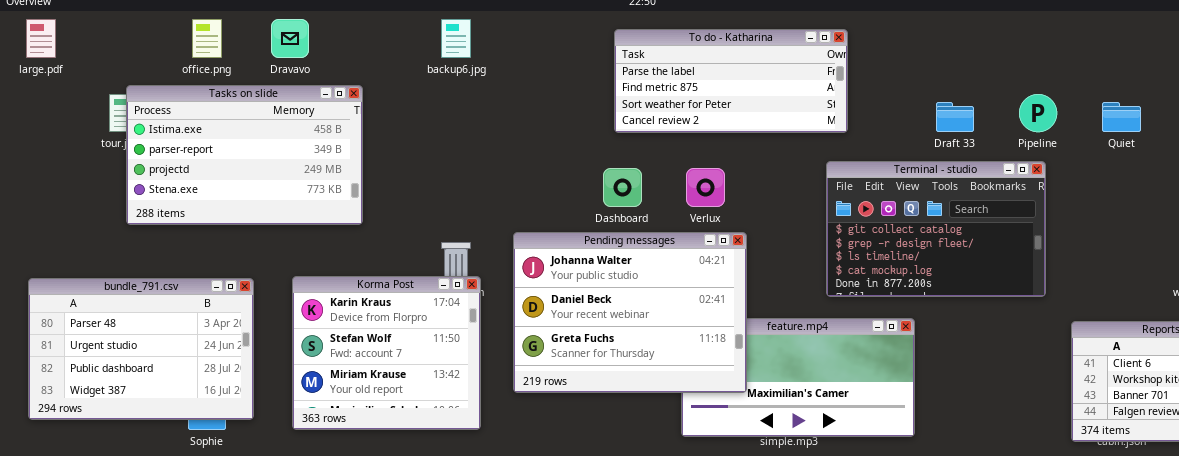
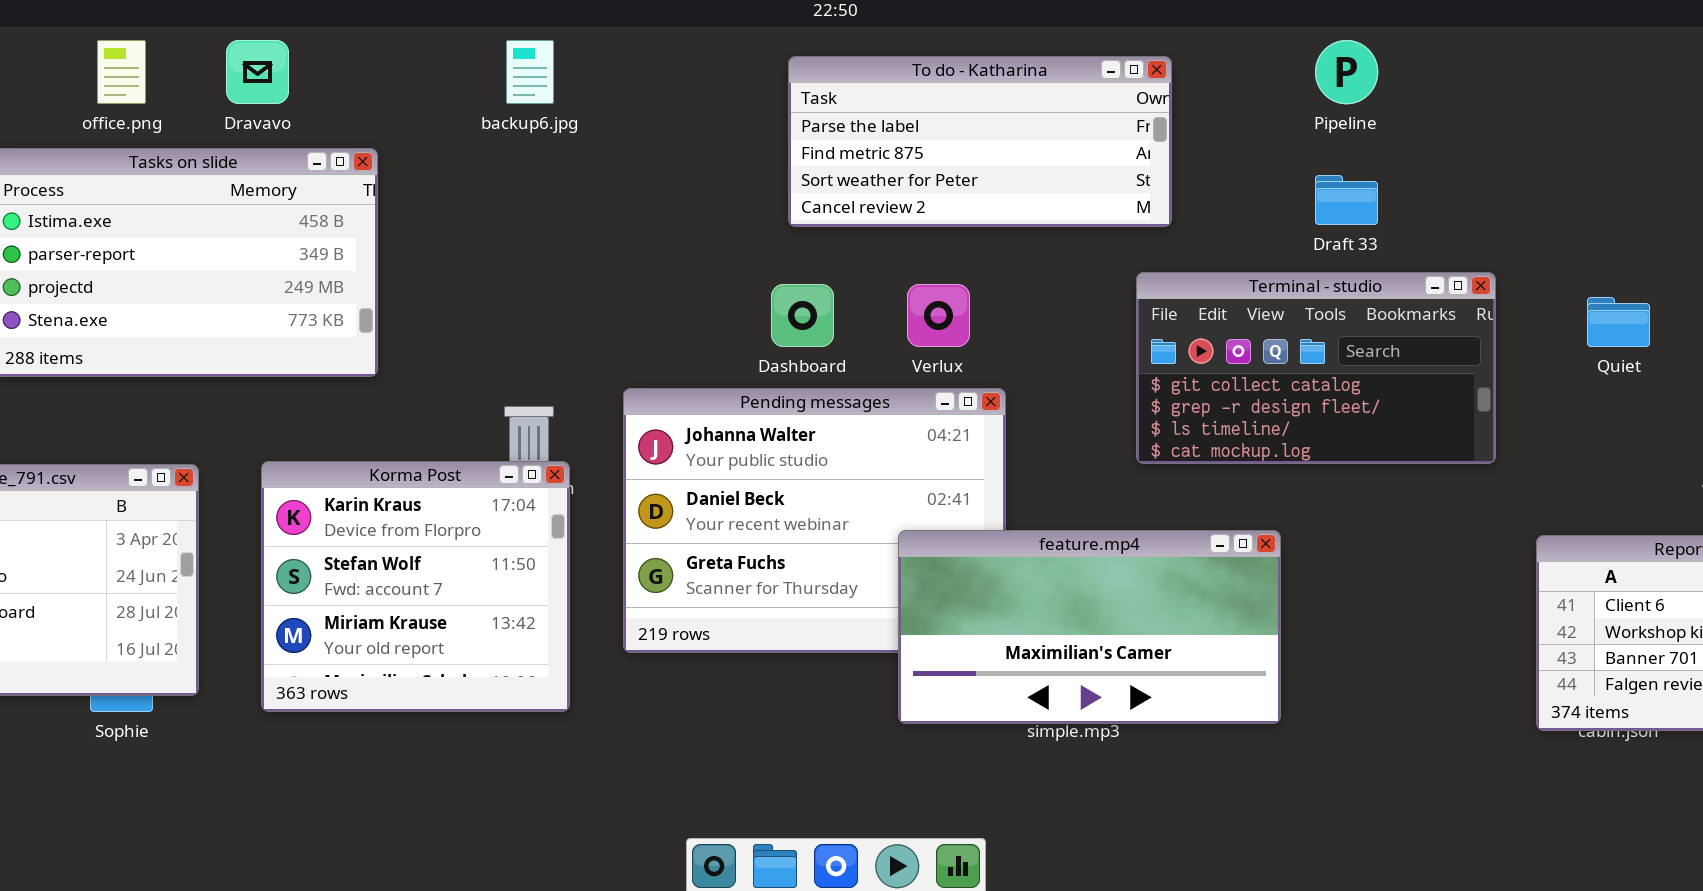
Pipeline: [1019,94,1057,132] -> [1315,40,1378,104], moved
Quiet: [1102,102,1141,132] -> [1587,297,1650,347], moved
Terminal - studio: [826,161,1046,297] -> [1136,272,1496,464], resized
feature.mp4: [681,318,915,437] -> [898,530,1281,724], raised

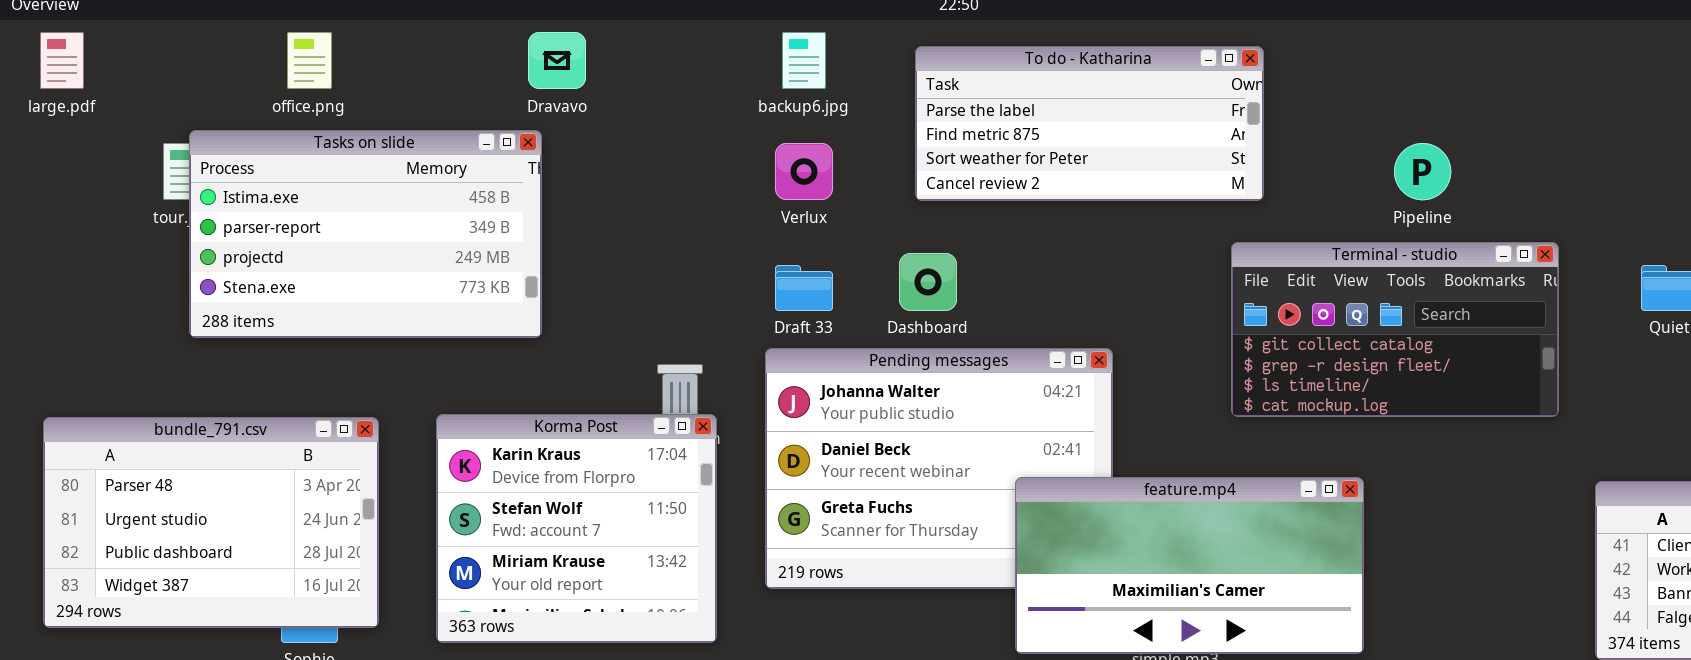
Dravavo: [226,40,289,104] -> [528,32,586,89], moved
backup6.jpg: [506,40,554,104] -> [782,32,826,89], moved
Pipeline: [1315,40,1378,104] -> [1394,143,1451,200], moved
Draft 33: [1315,175,1378,225] -> [775,265,833,311], moved
Verlux: [907,284,970,347] -> [775,143,833,200], moved

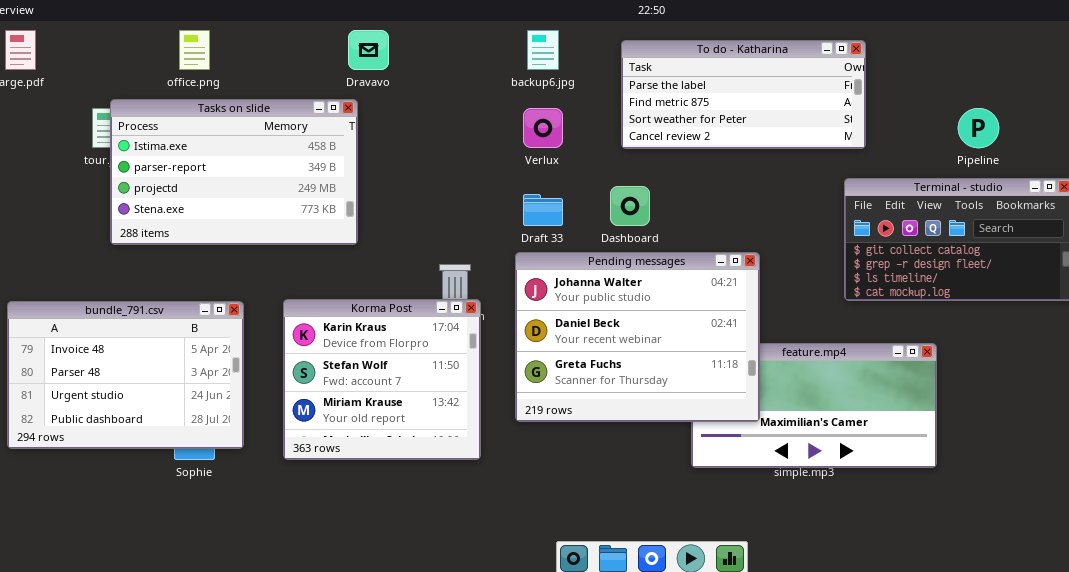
Pending messages: [765,348,1113,589] -> [515,252,760,422], raised
bundle_791.csv: [43,417,379,628] -> [7,301,244,449], scrolled up 1 row

